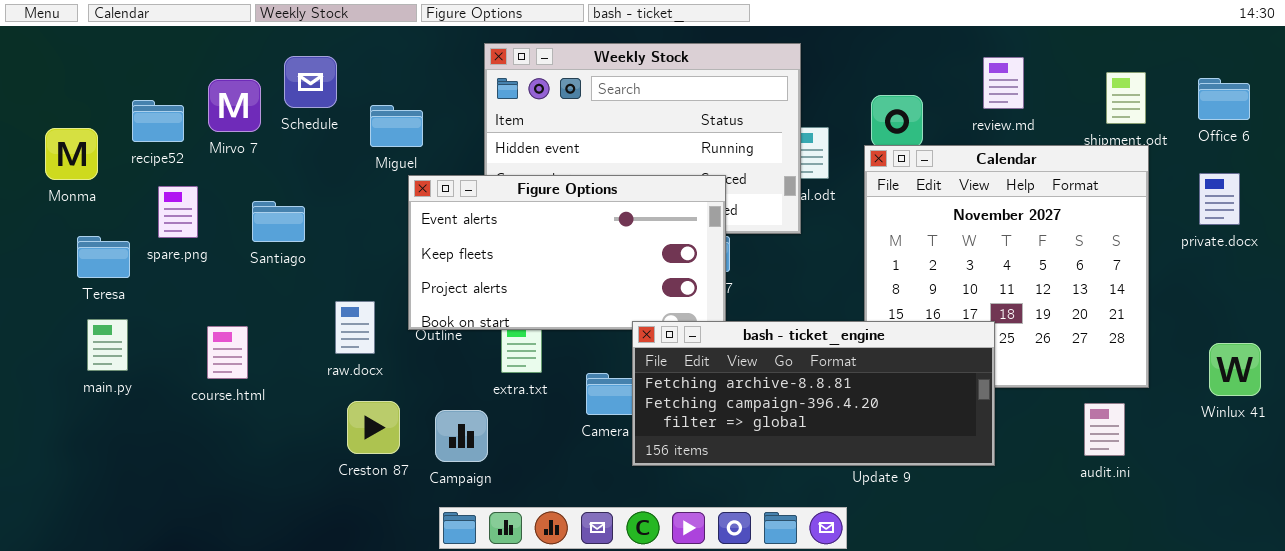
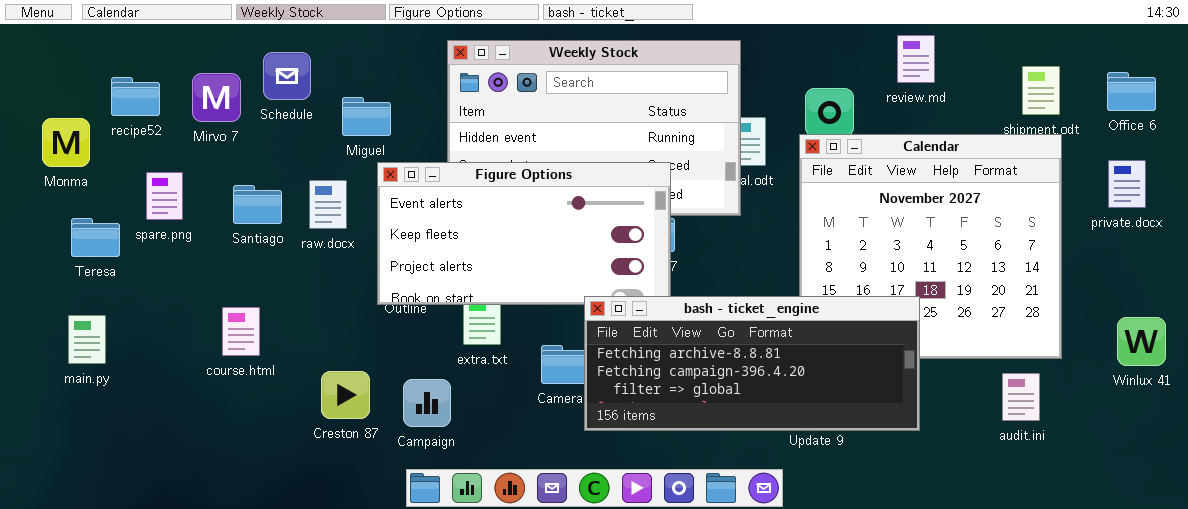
review.md: [983,57,1024,109] -> [897,35,935,83], moved
recipe52: [132,100,184,142] -> [111,77,160,116], moved
raw.docx: [335,301,375,354] -> [309,180,347,229], moved
main.py: [87,319,128,371] -> [68,315,106,364], moved
course.html: [207,326,248,379] -> [222,307,260,356], moved

